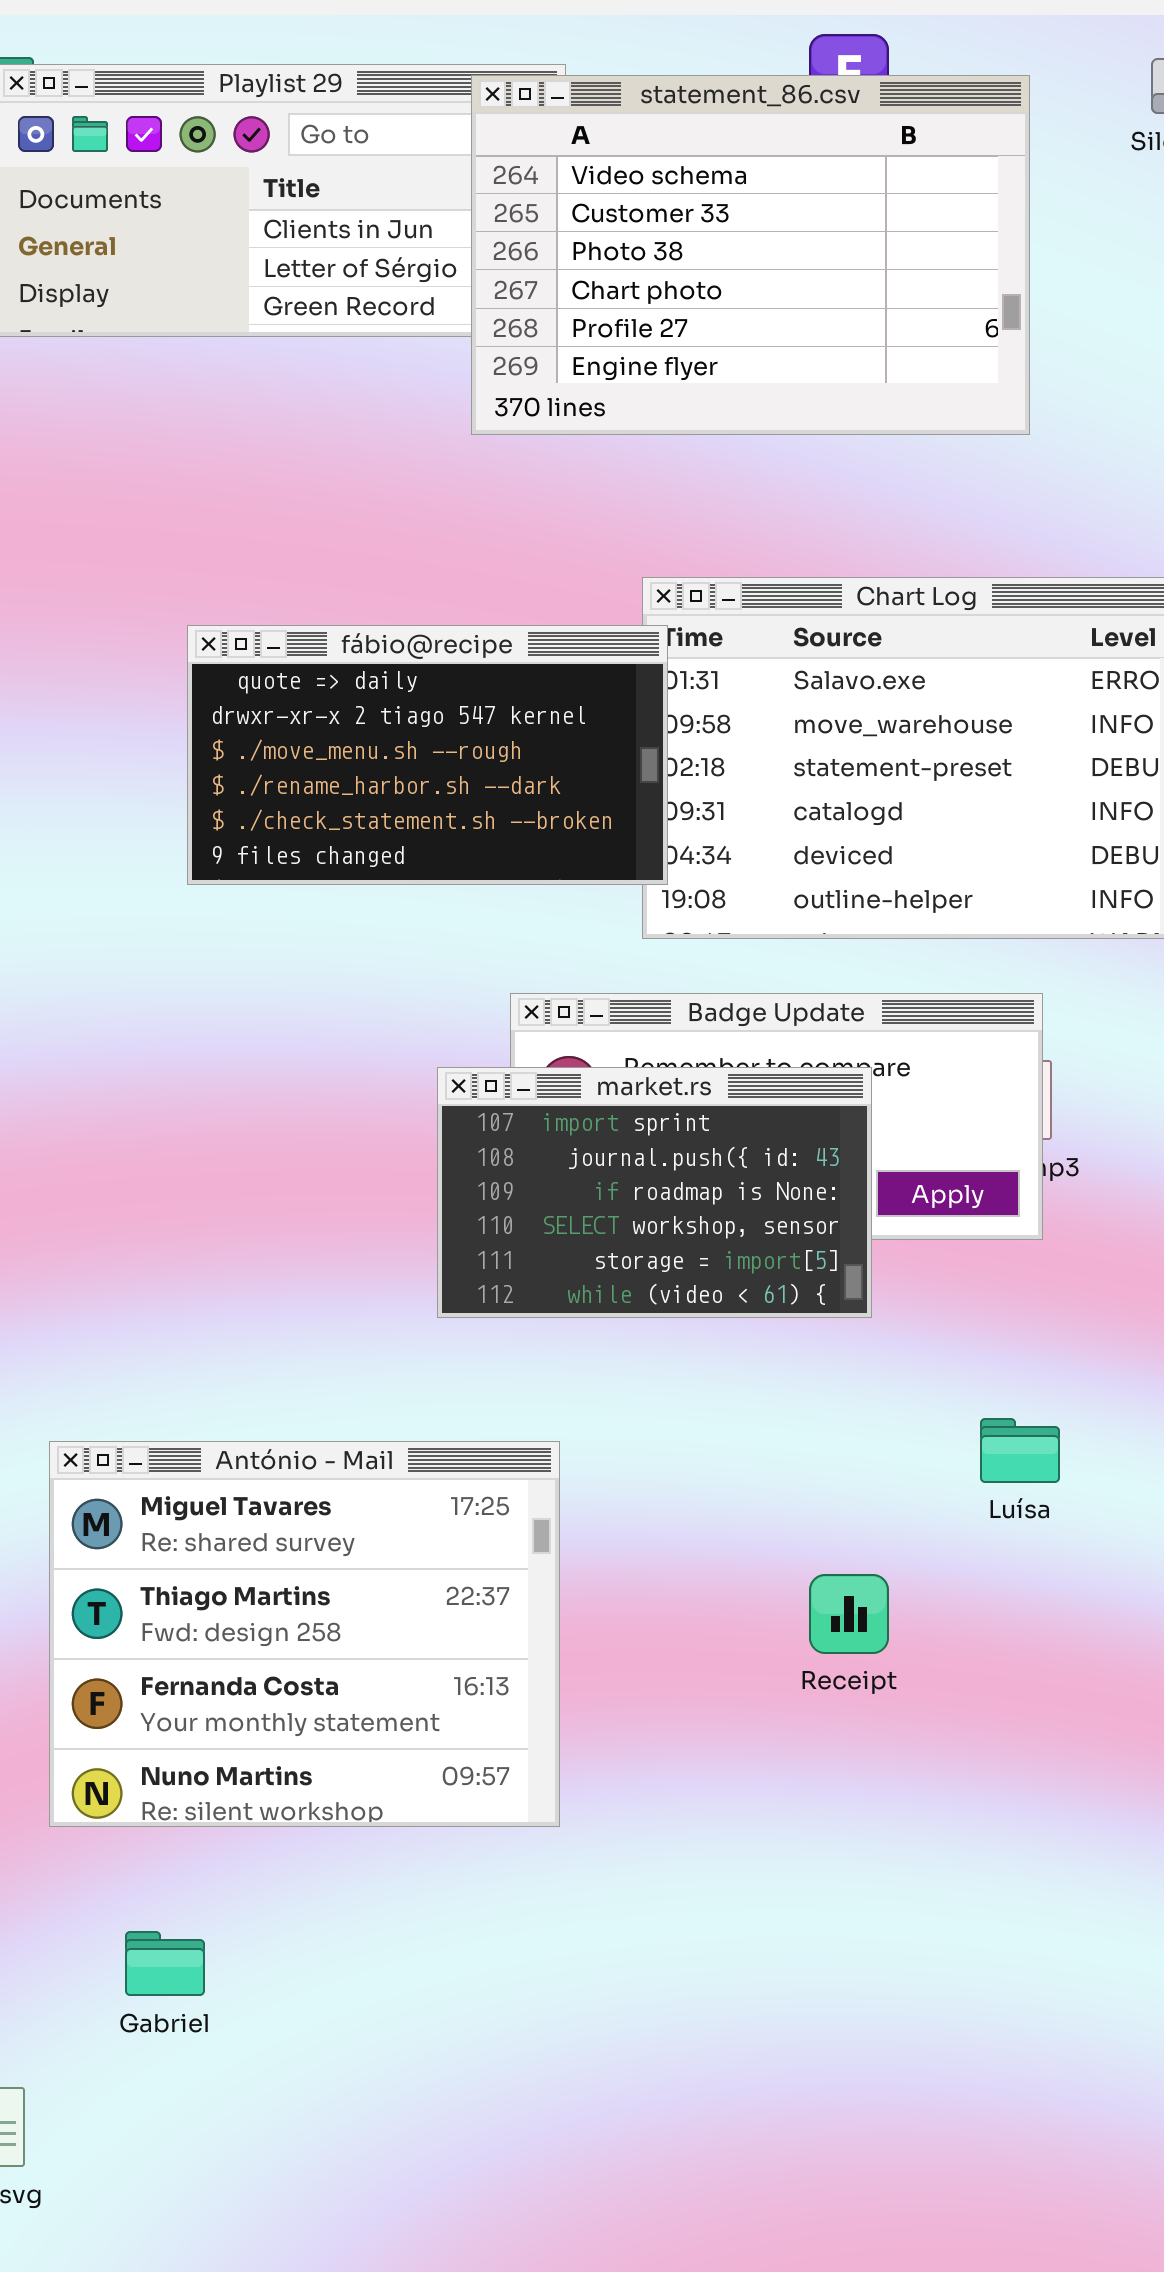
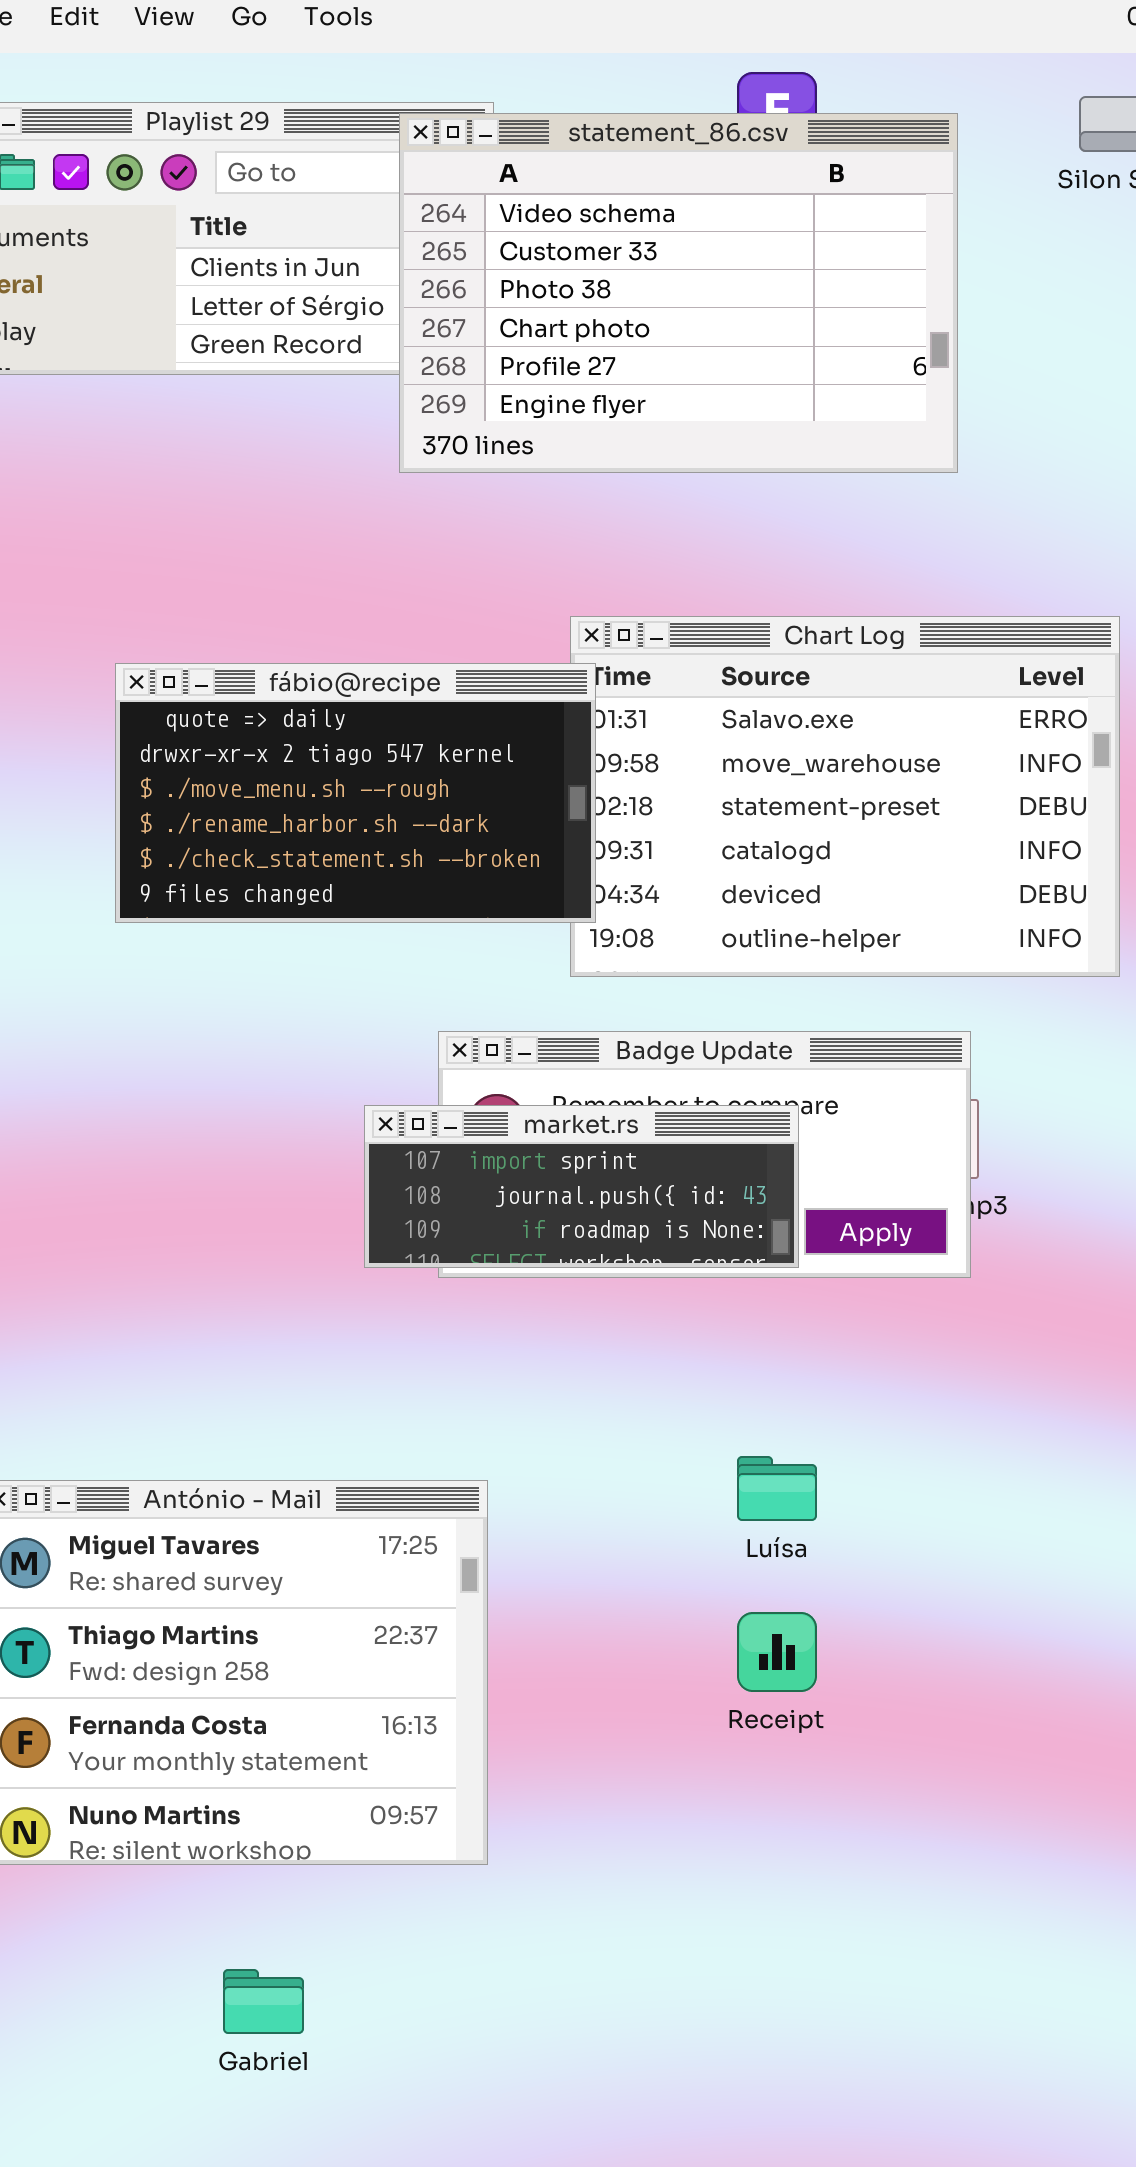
market.rs: [437,1067,872,1318] -> [364,1105,799,1268], resized
Luísa: [980,1418,1060,1483] -> [737,1456,817,1521], moved
Gabriel: [125,1931,205,1996] -> [223,1969,304,2034], moved

